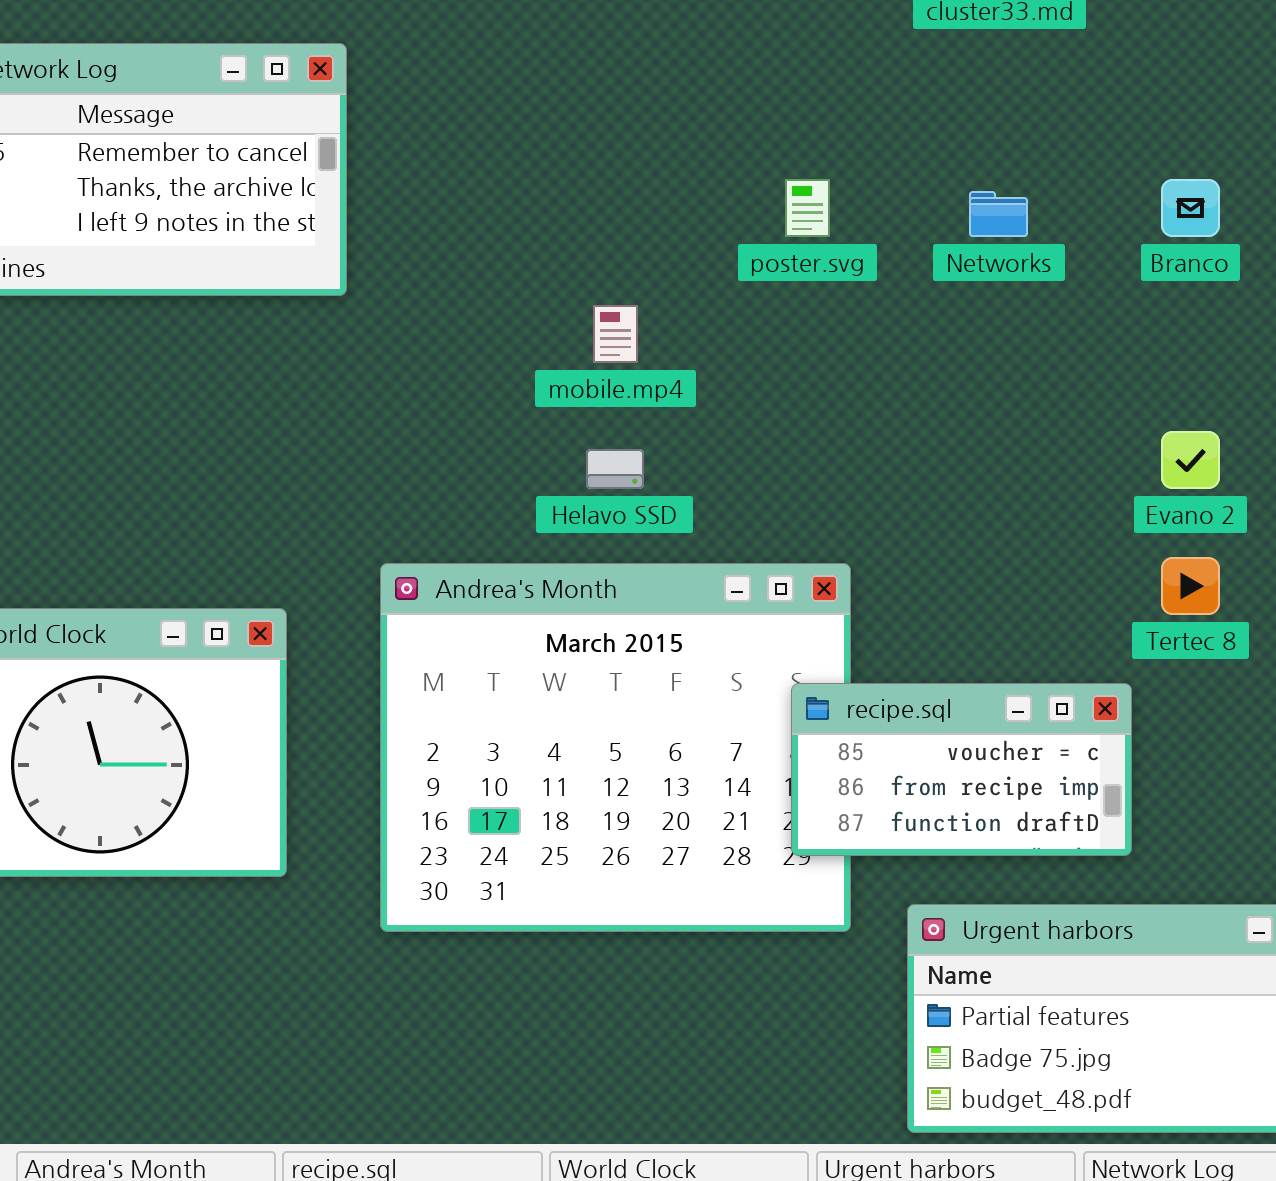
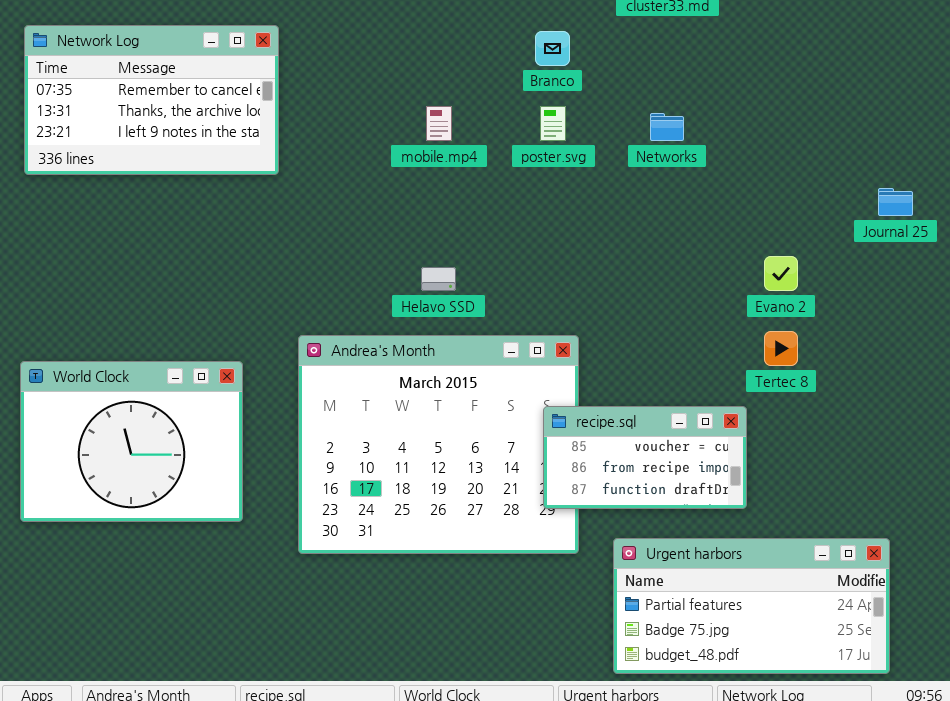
Branco: [1161,179,1220,237] -> [535,31,570,66], moved
mobile.mp4: [593,305,638,363] -> [426,106,452,141], moved

